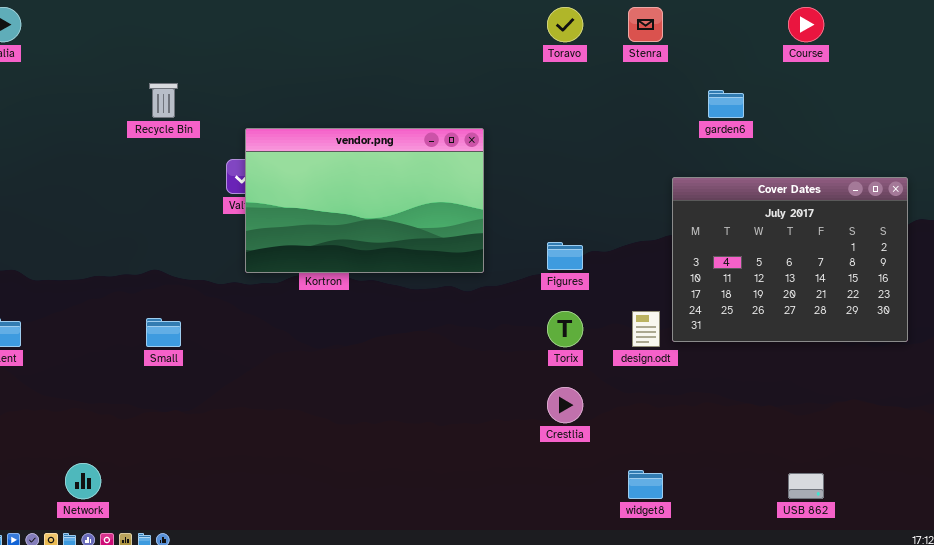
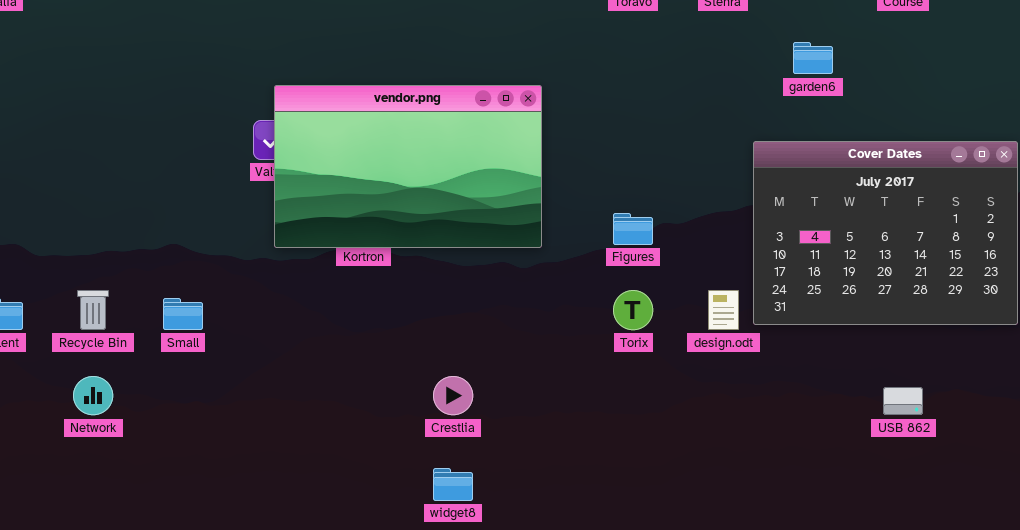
Recycle Bin: [149,83,178,118] -> [77,290,109,330], moved
Crestlia: [547,387,583,423] -> [433,376,473,415], moved
Network: [65,463,101,499] -> [73,376,113,415], moved
widget8: [628,470,663,499] -> [433,468,473,501], moved
USB 862: [788,473,824,499] -> [883,387,923,415], moved

